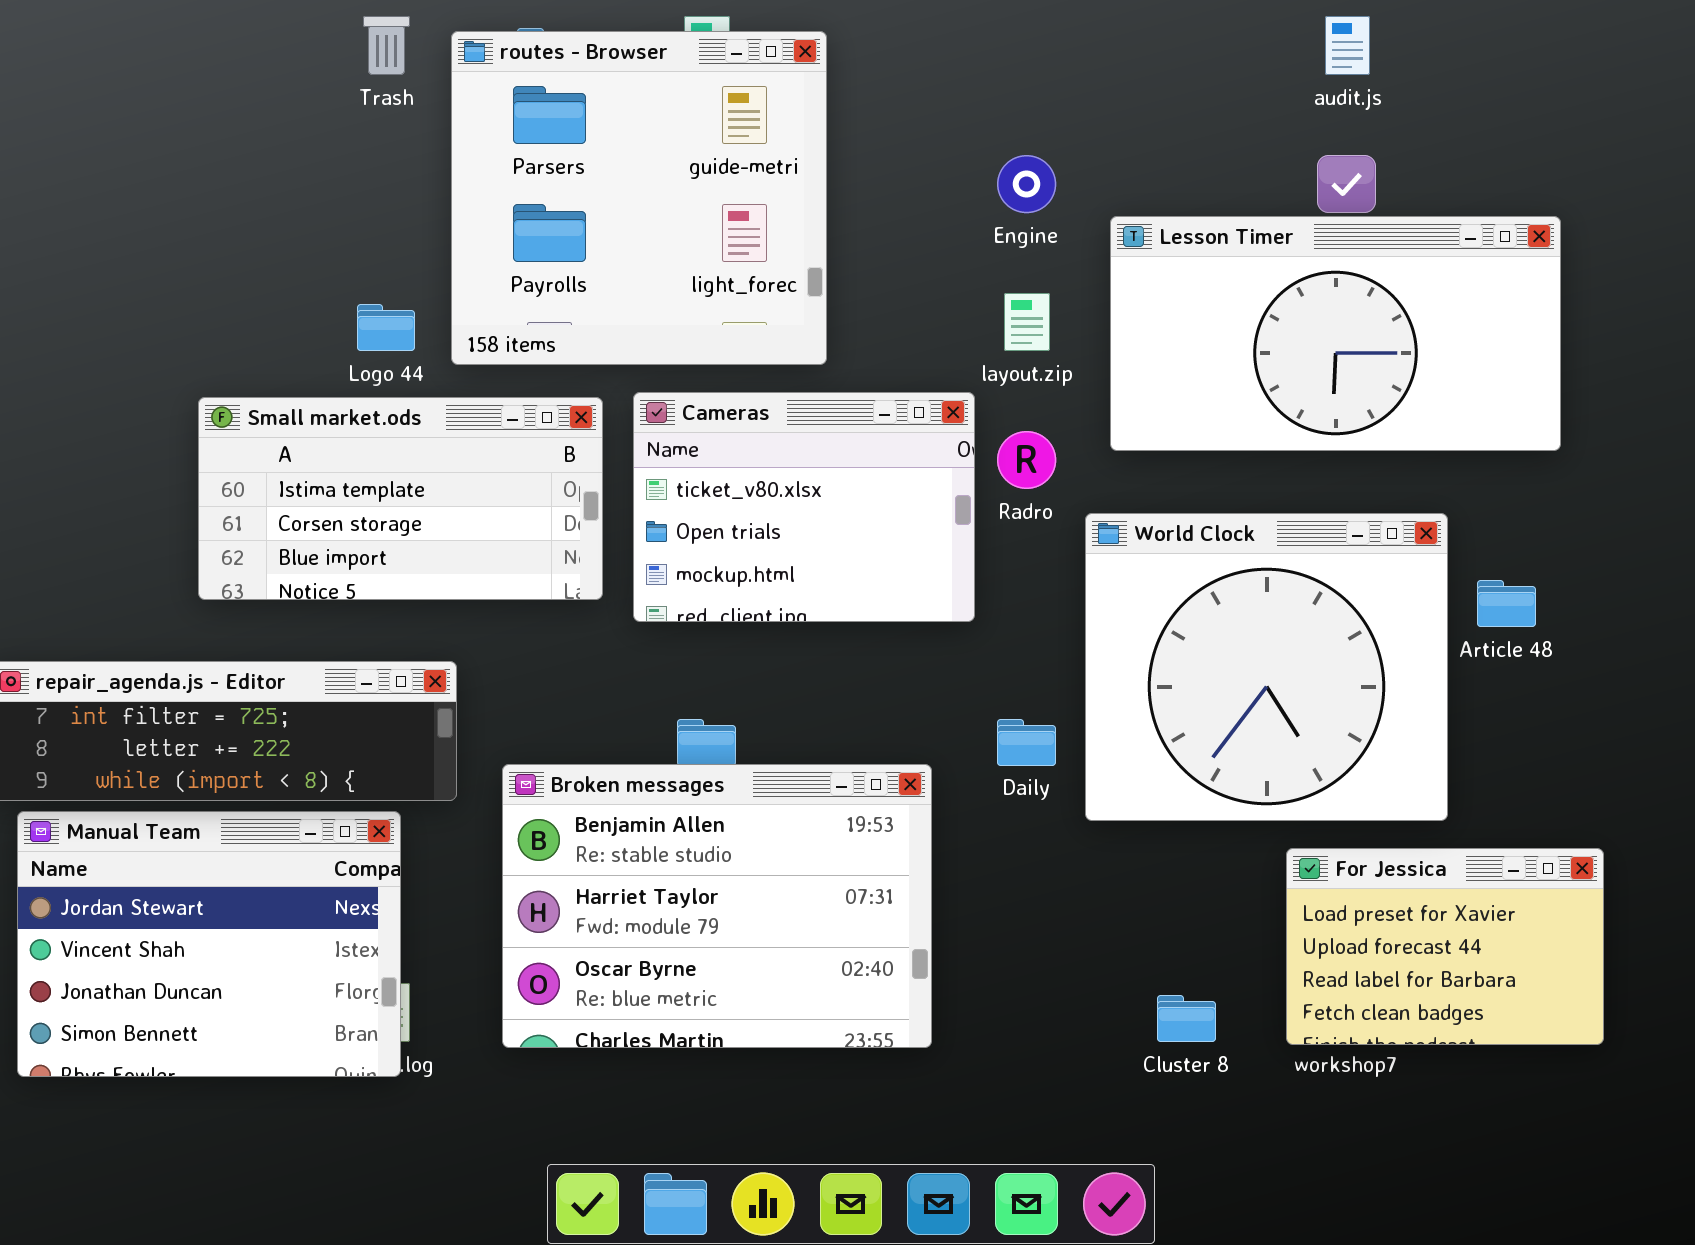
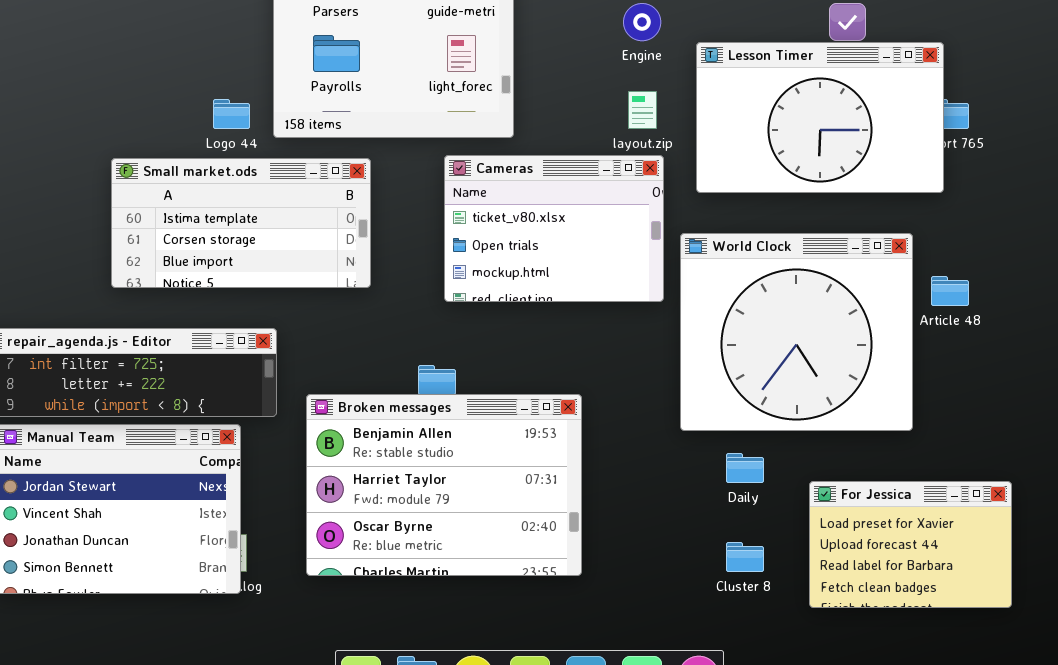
Lesson Timer: [1110,216,1561,451] -> [696,42,944,193], resized
Cameras: [633,392,975,622] -> [444,155,664,302], moved
Daily: [997,719,1056,766] -> [726,453,764,483], moved
For Jessica: [1286,848,1604,1045] -> [809,481,1012,608], moved

